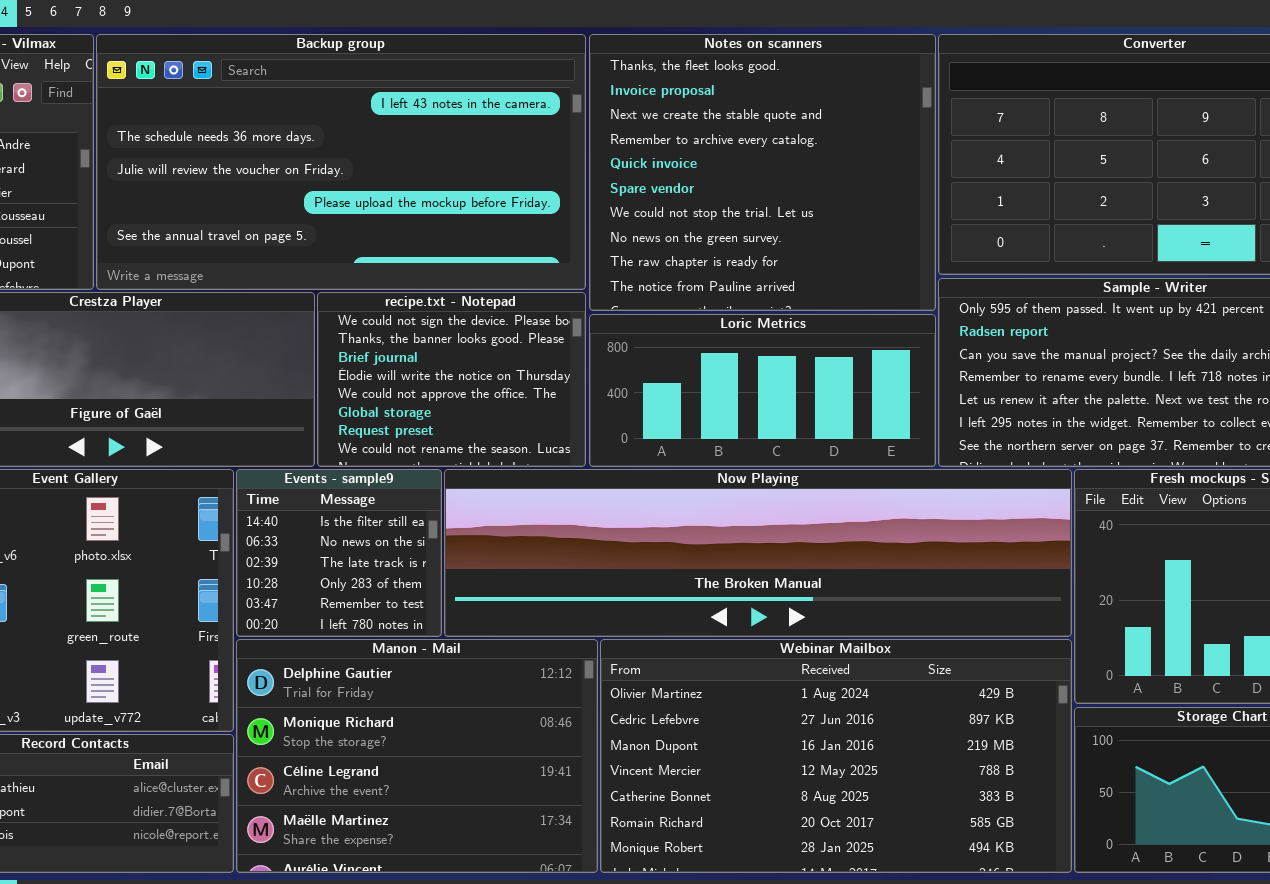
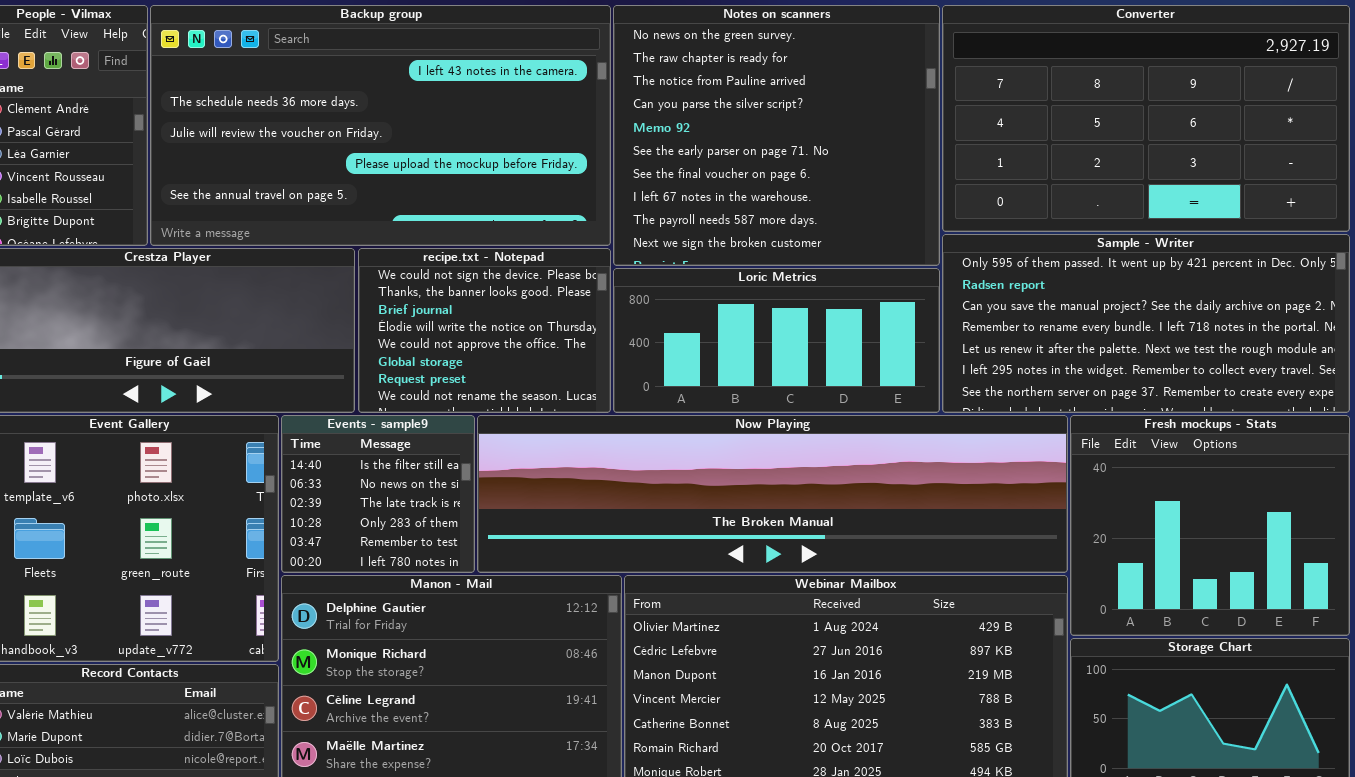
Notes on scanners: [589,34,936,311] -> [613,5,940,266], scrolled down 7 rows

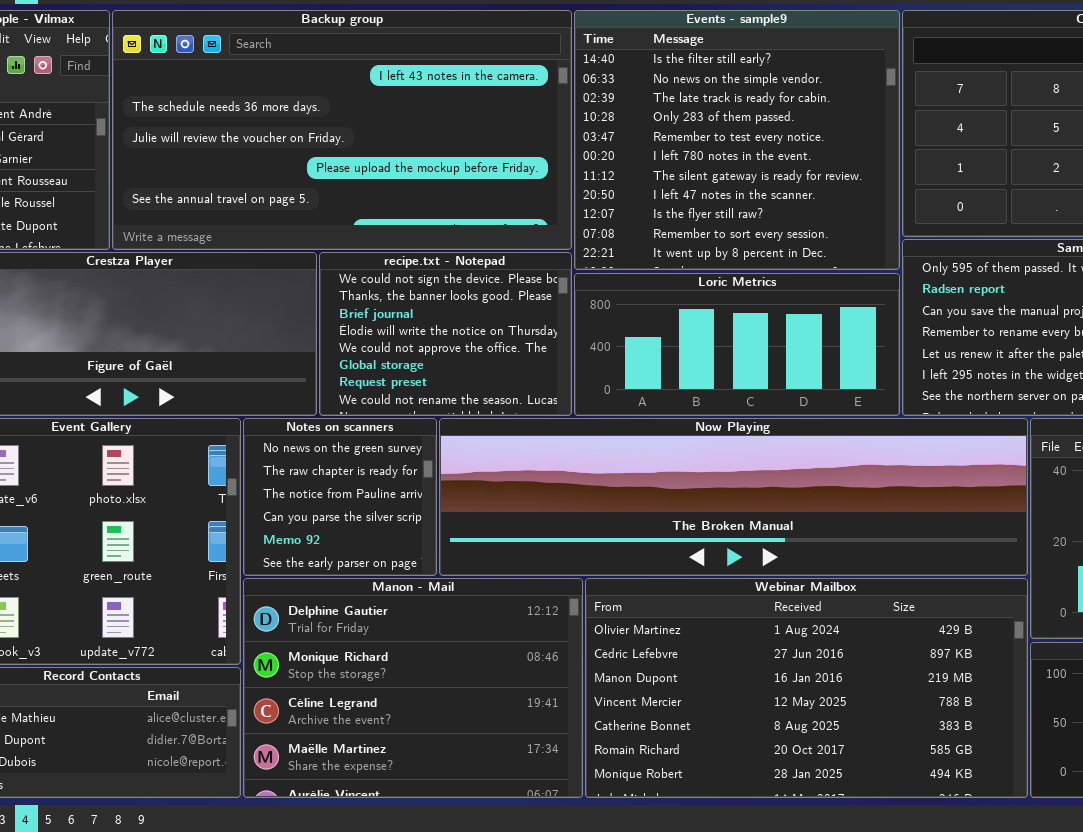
Notes on scanners: [613,5,940,266] -> [243,418,437,576], moved, resized
Events - sample9: [281,415,475,573] -> [574,10,900,270], moved, resized

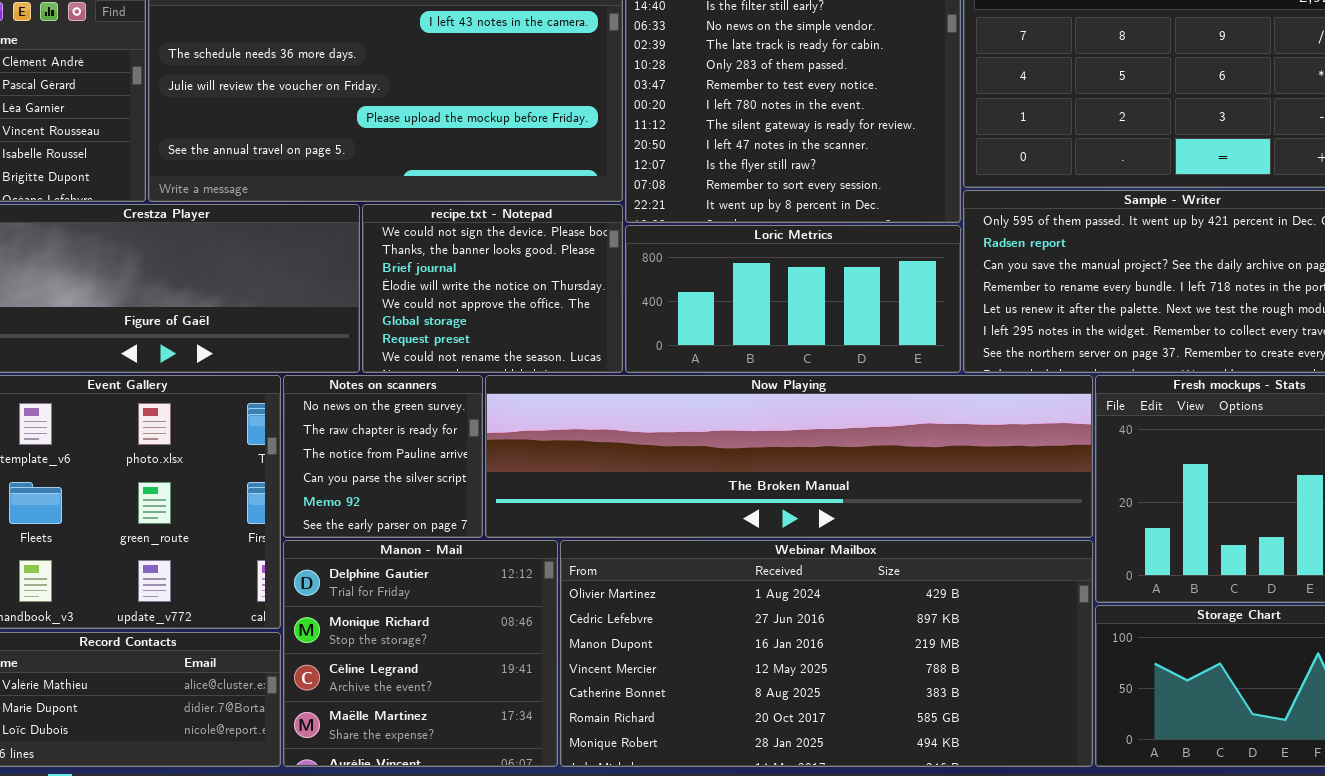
Manon - Mail: [243,578,583,798] -> [283,540,558,767], resized
Webinar Mailbox: [585,578,1028,798] -> [560,540,1093,767], resized

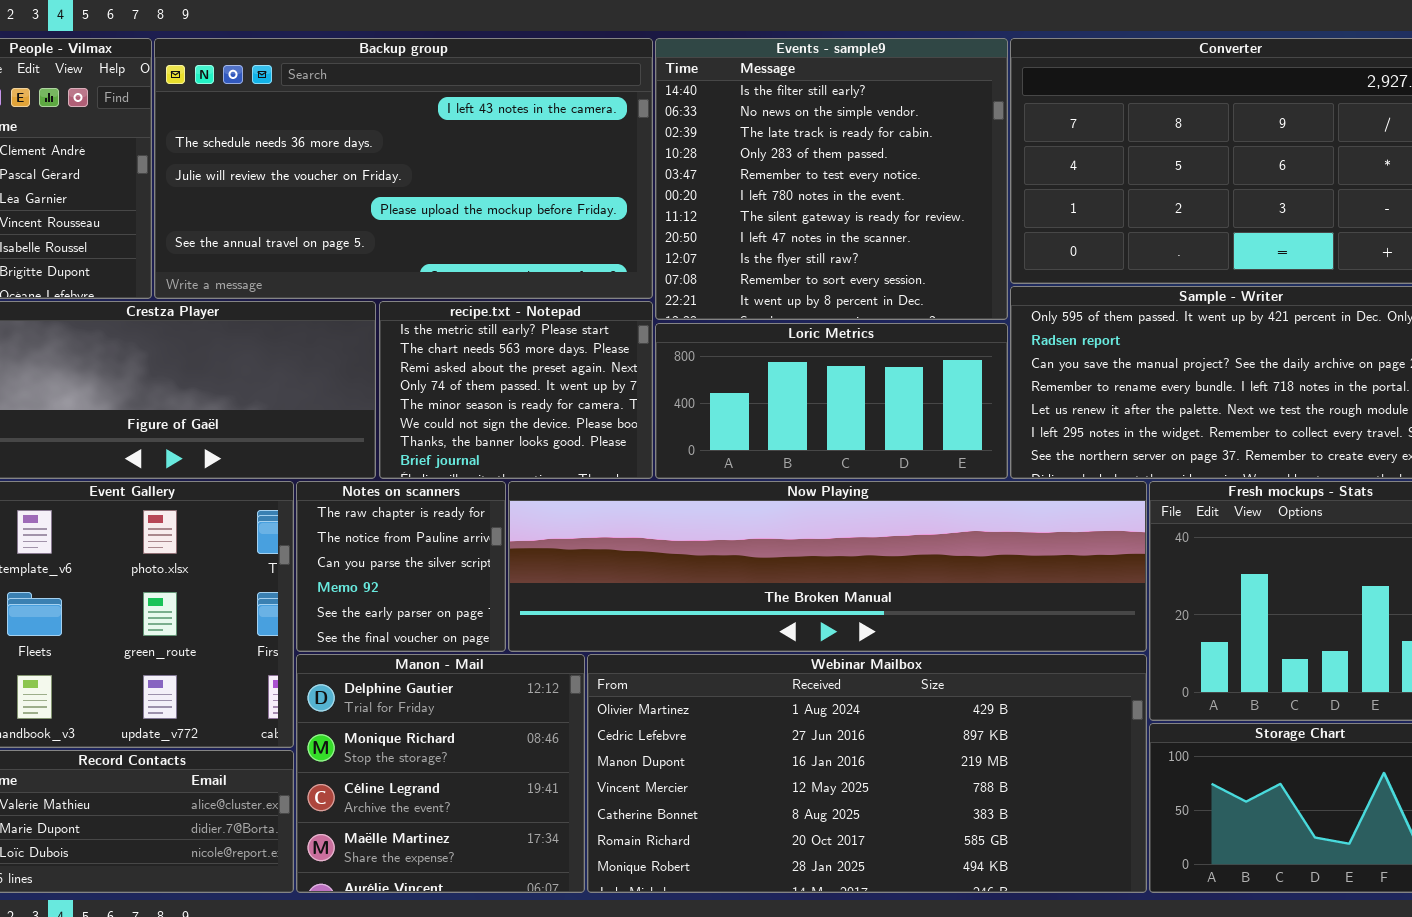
recipe.txt - Notepad: [362,204,623,373] -> [379,301,653,479], scrolled up 5 rows
Notes on scanners: [283,375,483,538] -> [296,481,506,652], scrolled down 1 row

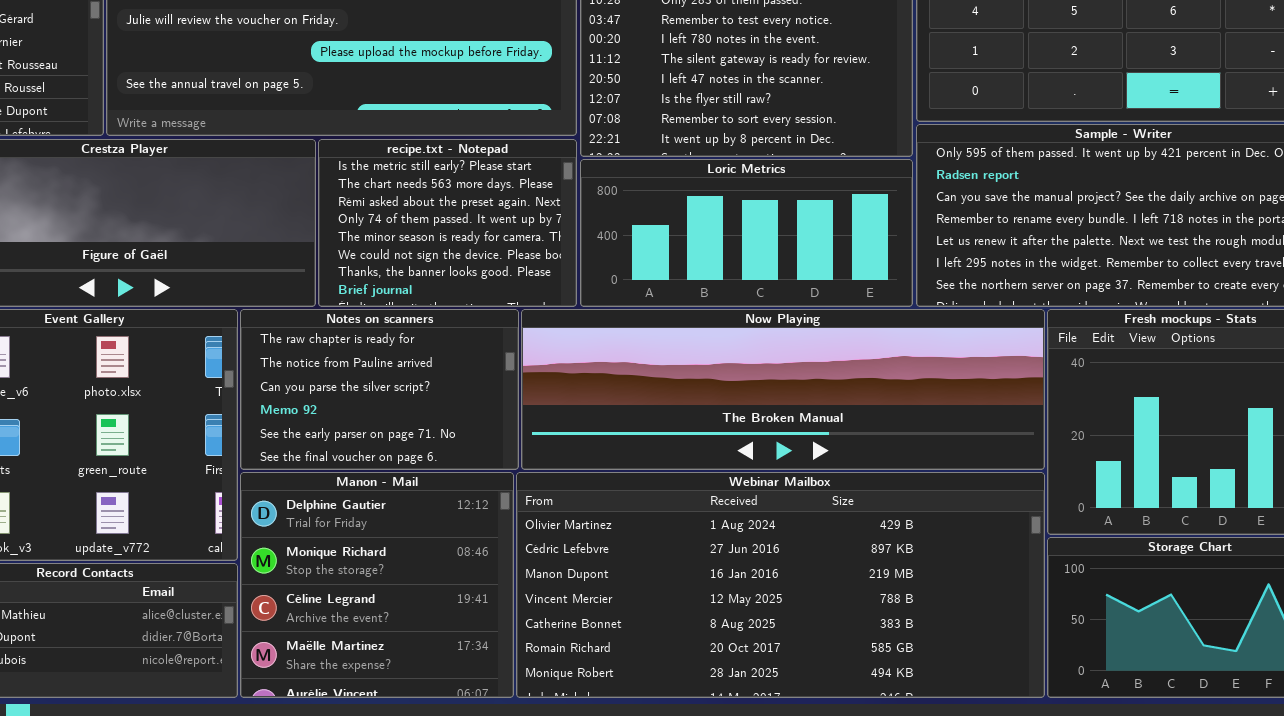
Notes on scanners: [296,481,506,652] -> [240,309,519,470], resized
Now Playing: [508,481,1147,652] -> [521,309,1045,470], resized

